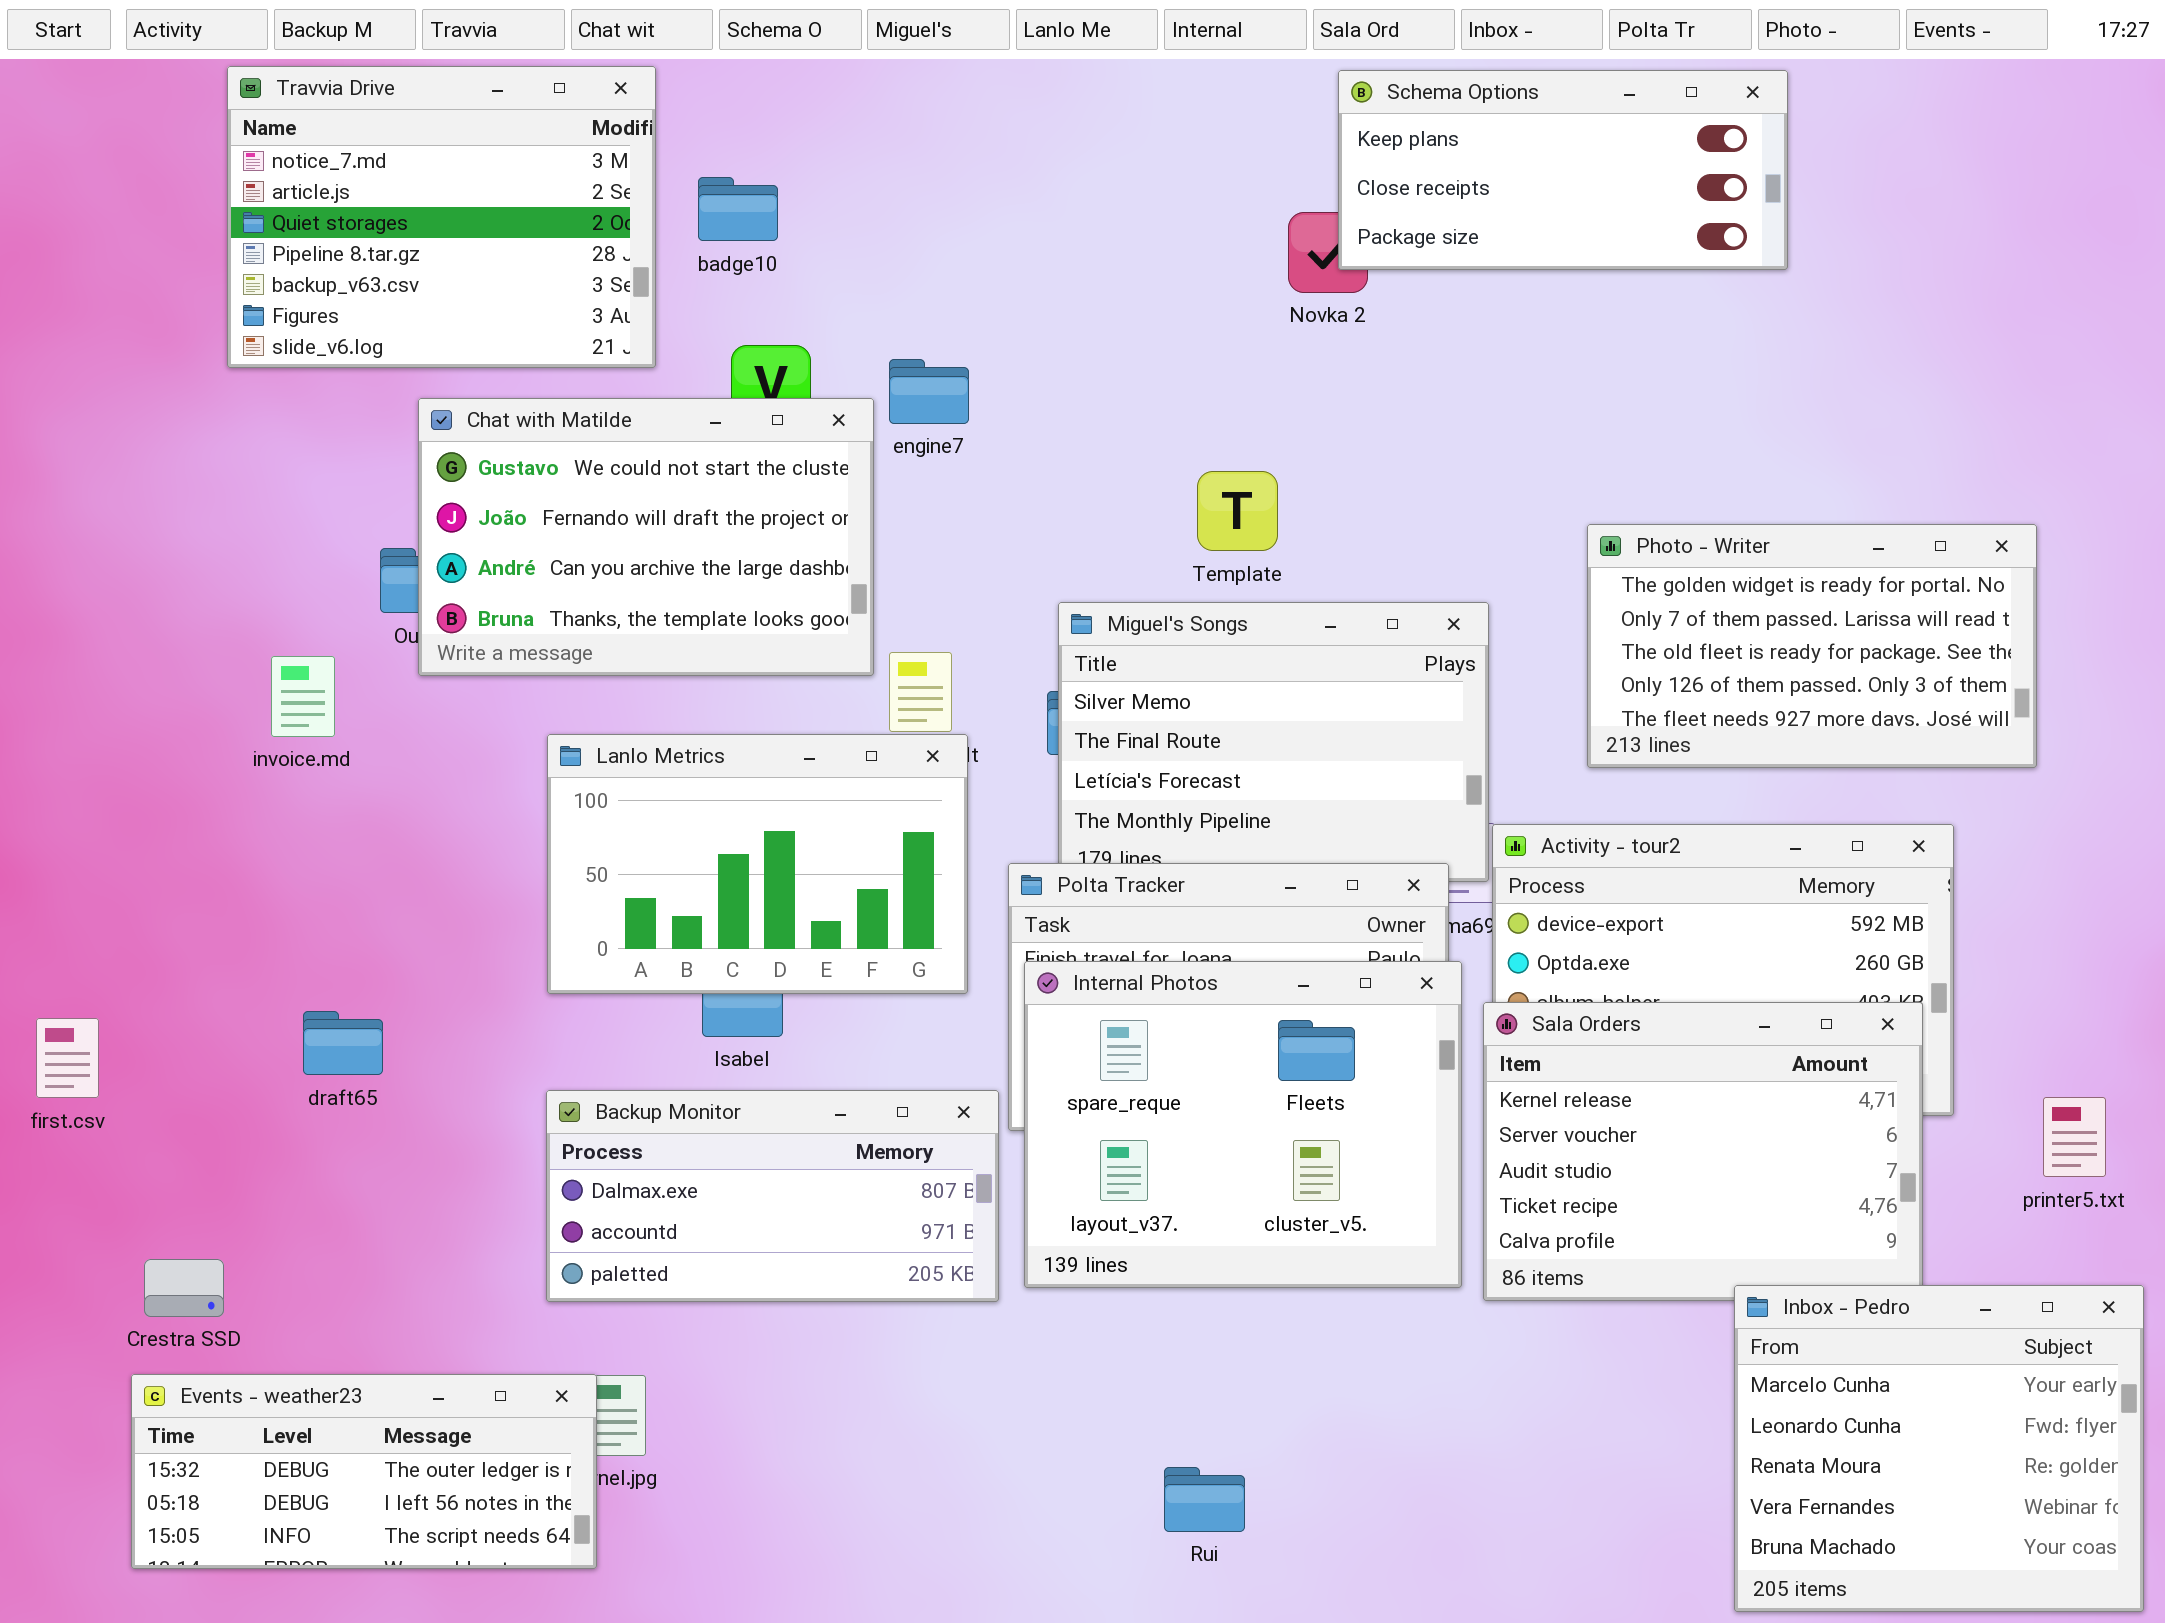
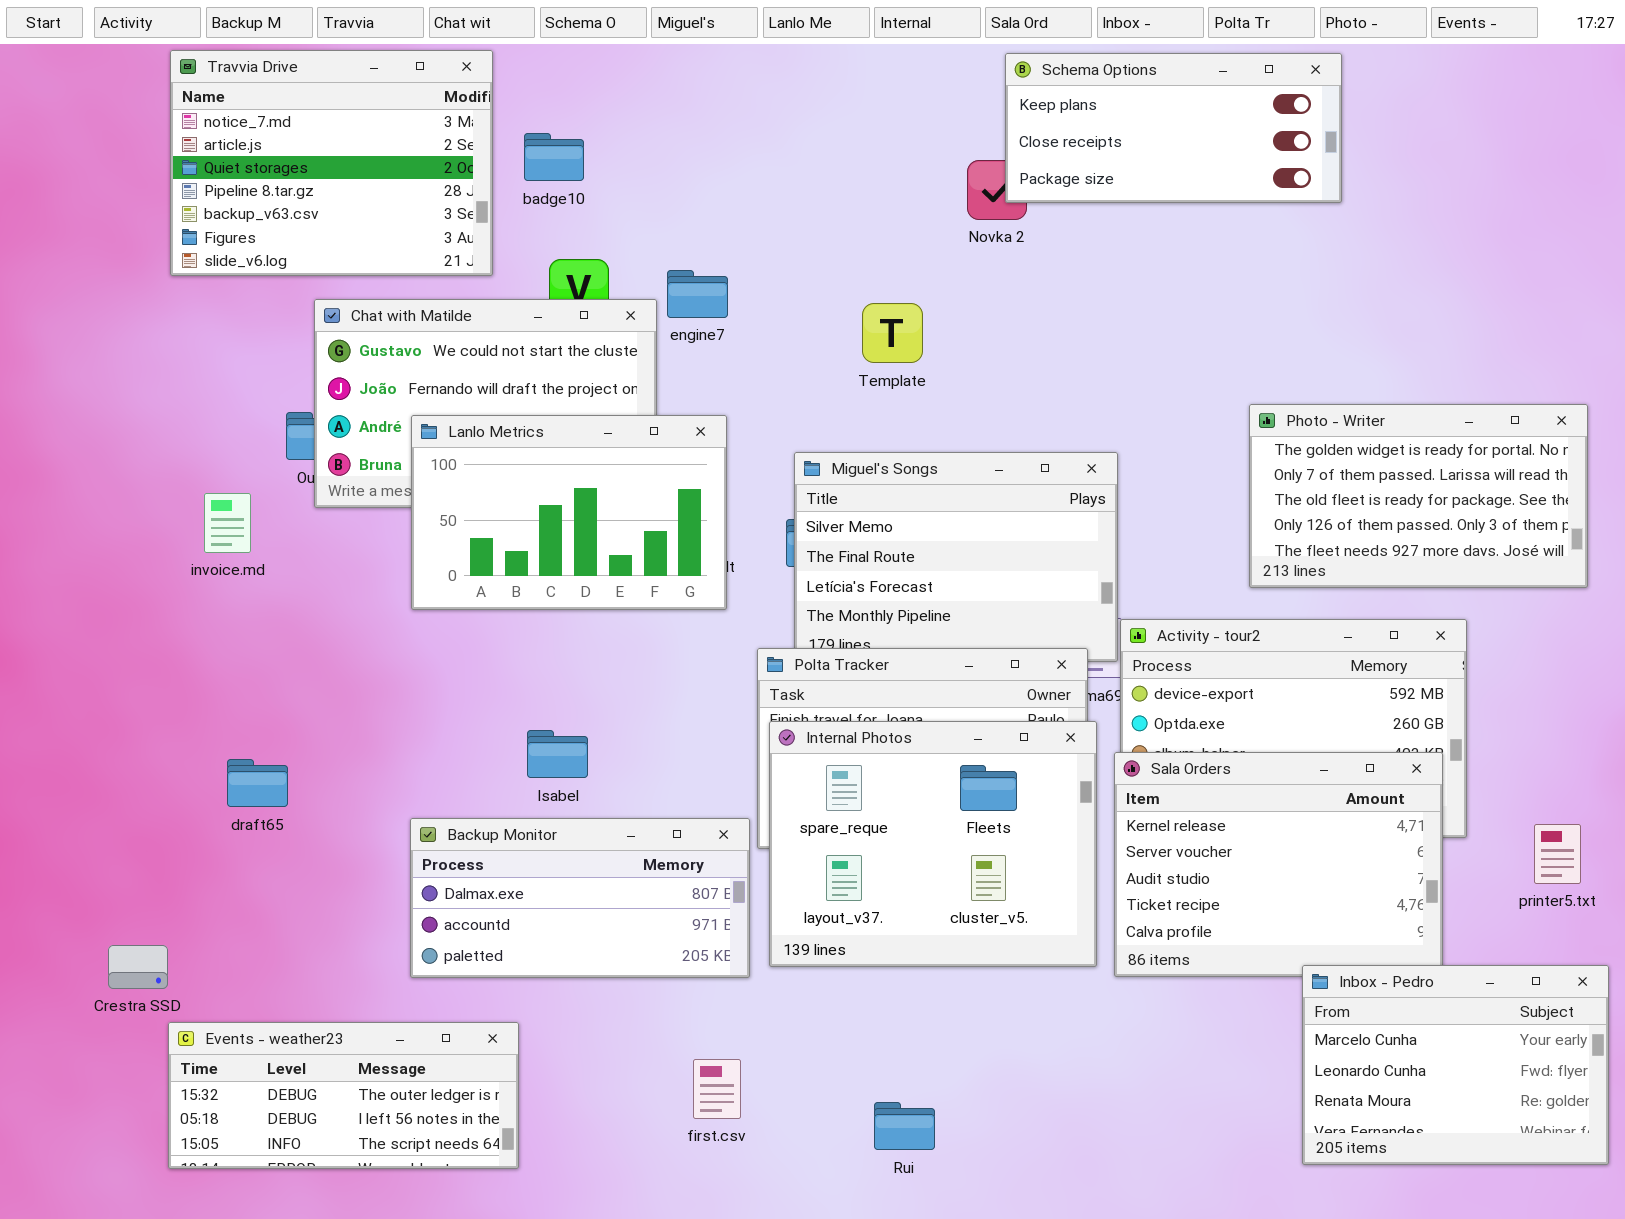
Template: [1197,471,1278,551] -> [862,303,923,363], moved
Photo - Writer: [1587,524,2037,768] -> [1249,404,1588,588], moved
Lanlo Metrics: [547,734,968,994] -> [411,415,727,610], moved
first.csv: [36,1018,99,1098] -> [693,1059,741,1119], moved
Inbox - Pedro: [1734,1285,2144,1612] -> [1302,965,1609,1165], resized
Events - weather23: [131,1374,597,1569] -> [168,1022,519,1169], moved

